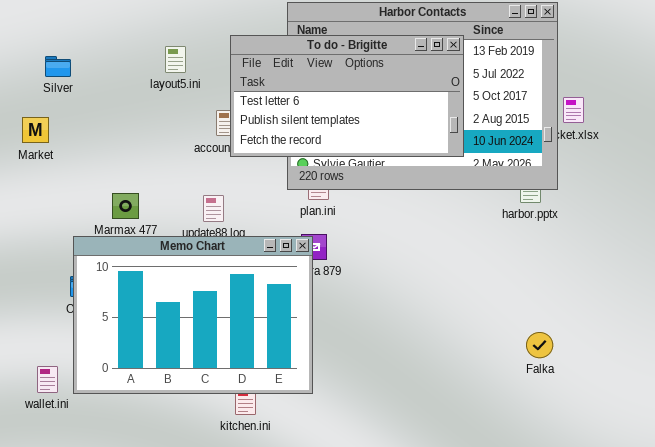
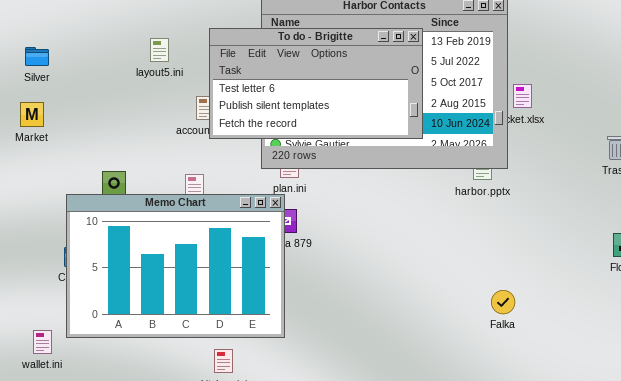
Silver: [45,56,71,77] -> [25,47,49,66], moved
Memo Chart: [73,236,313,394] -> [66,194,285,338], moved
Falka: [526,332,553,358] -> [491,290,515,314], moved

